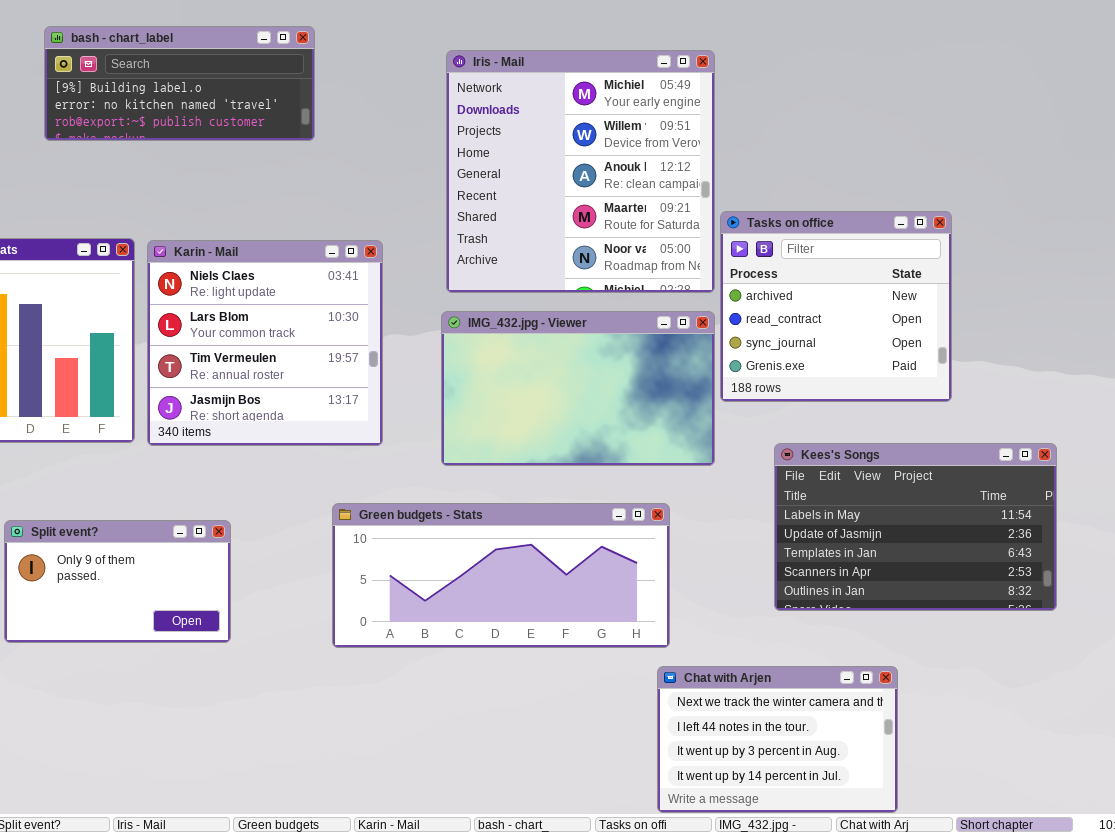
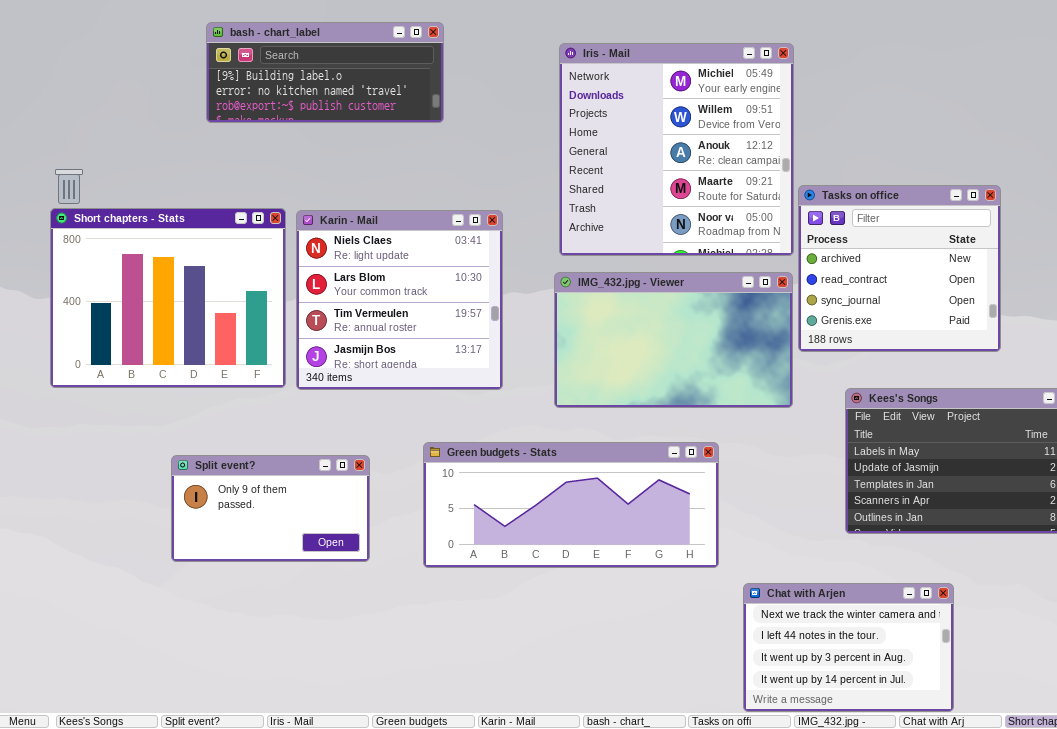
Green budgets - Stats: [332,503,670,648] -> [423,442,719,568], moved

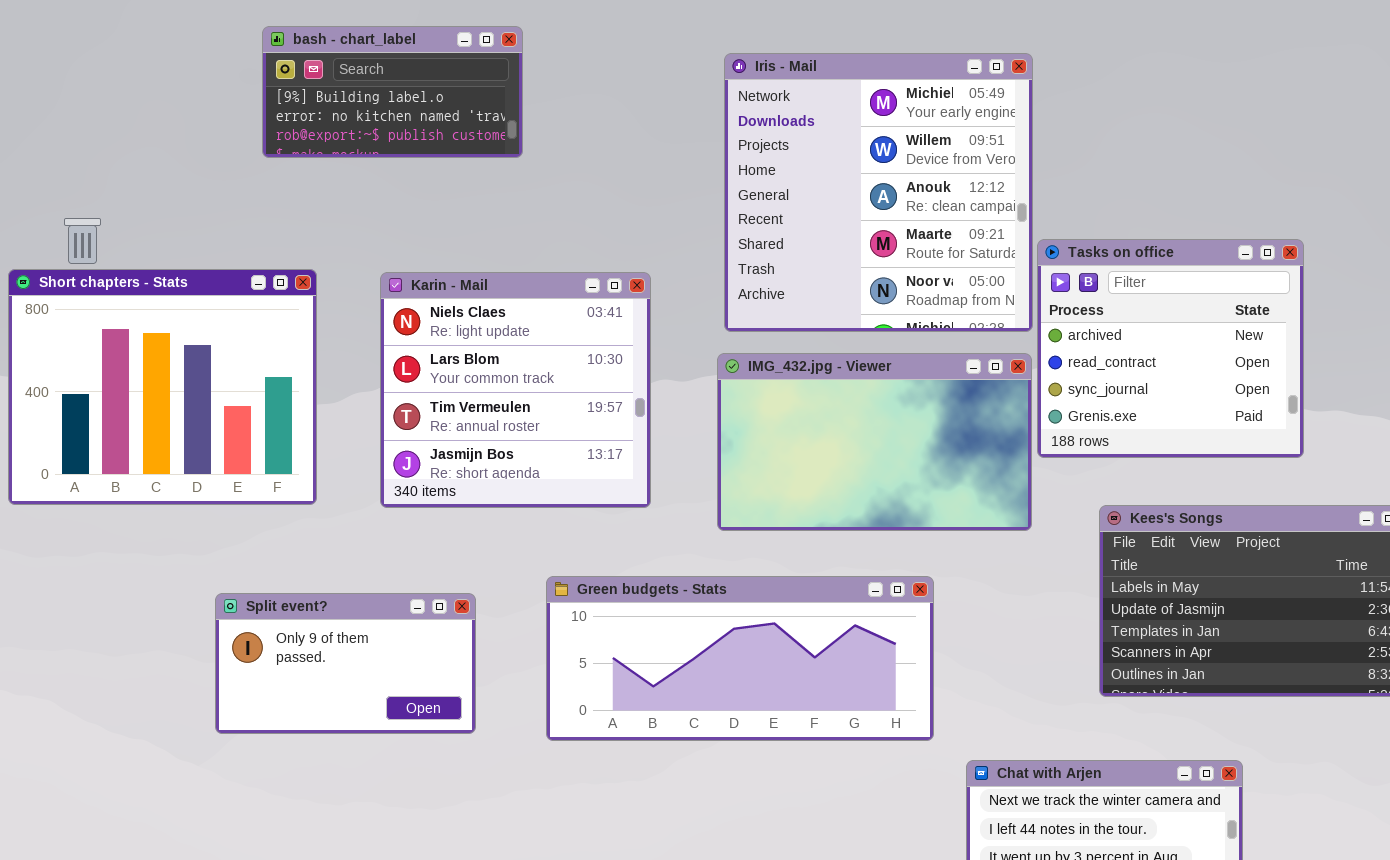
bash - chart_label: [206,22,444,123] -> [262,26,523,158], resized
Short chapters - Stats: [50,208,286,388] -> [8,269,317,505], moved

